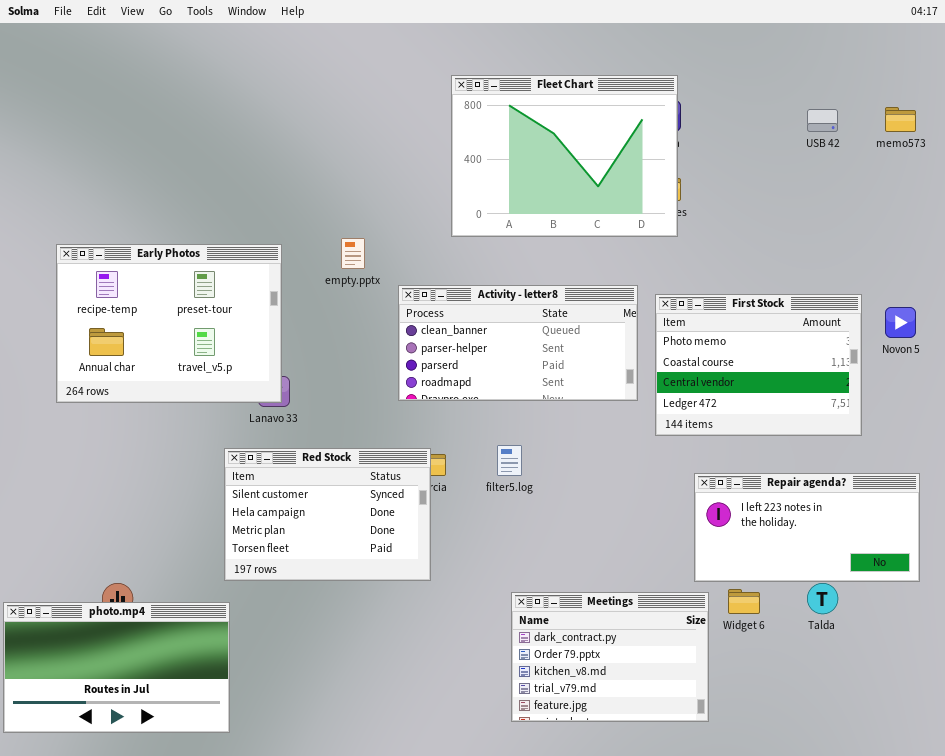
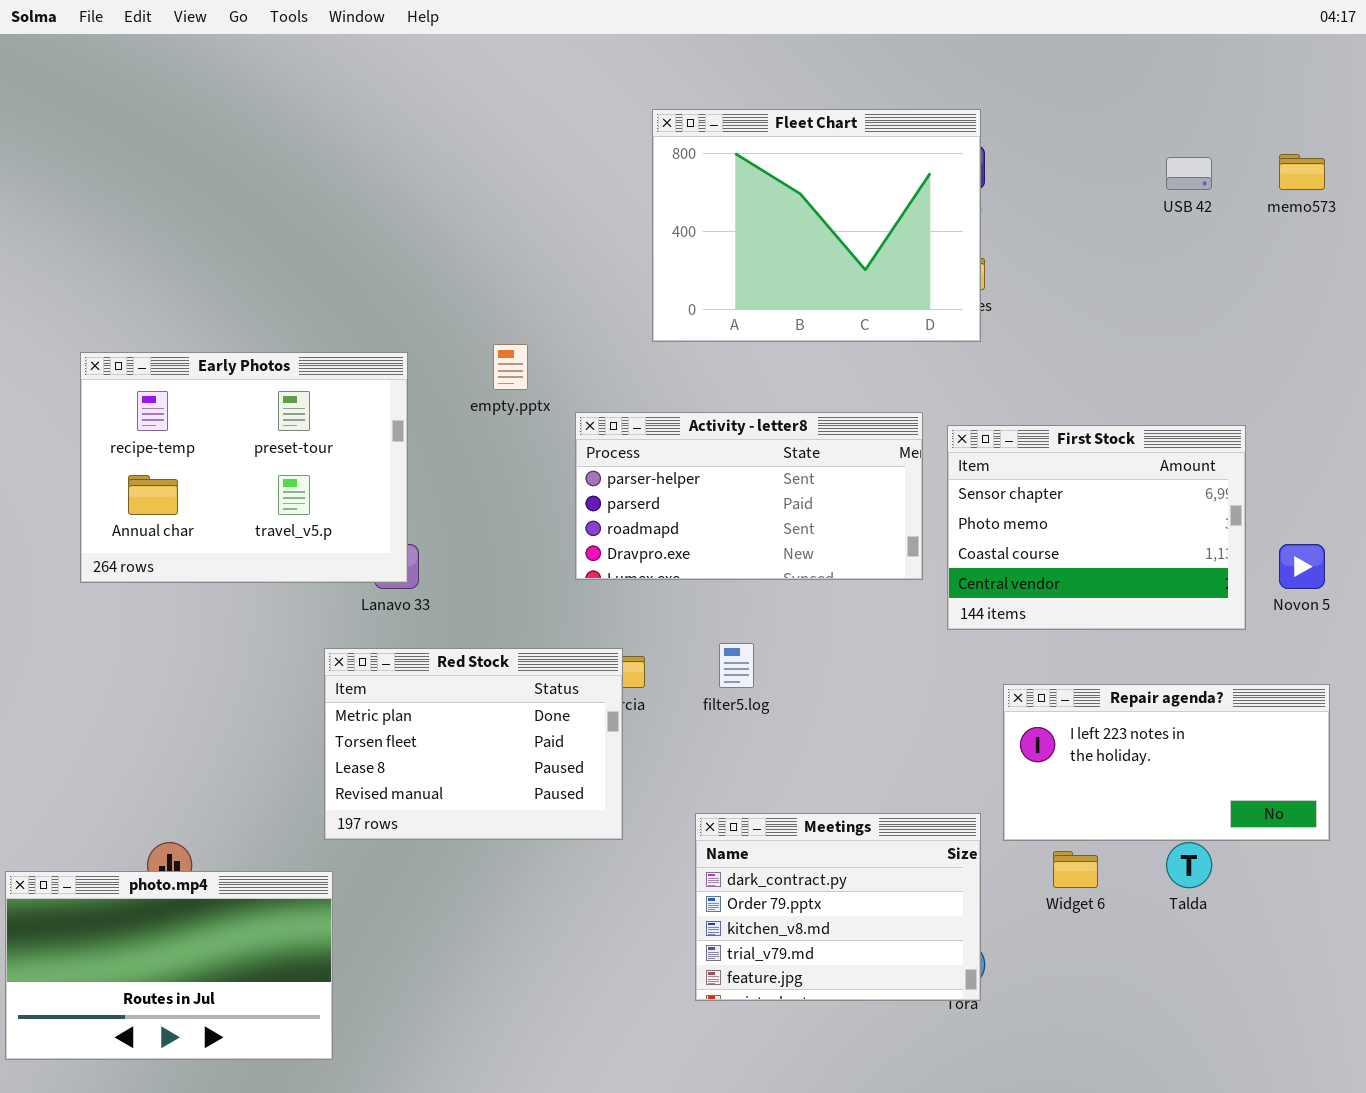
Activity - letter8: [398,285,638,401] -> [575,412,923,580], scrolled down 1 row
First Stock: [655,294,862,436] -> [947,425,1246,630], scrolled up 1 row
Novon 5: [885,307,916,338] -> [1279,544,1325,589], moved
Red Stock: [224,448,431,581] -> [324,648,623,840], scrolled down 2 rows
Meetings: [511,592,709,722] -> [695,813,981,1001], moved

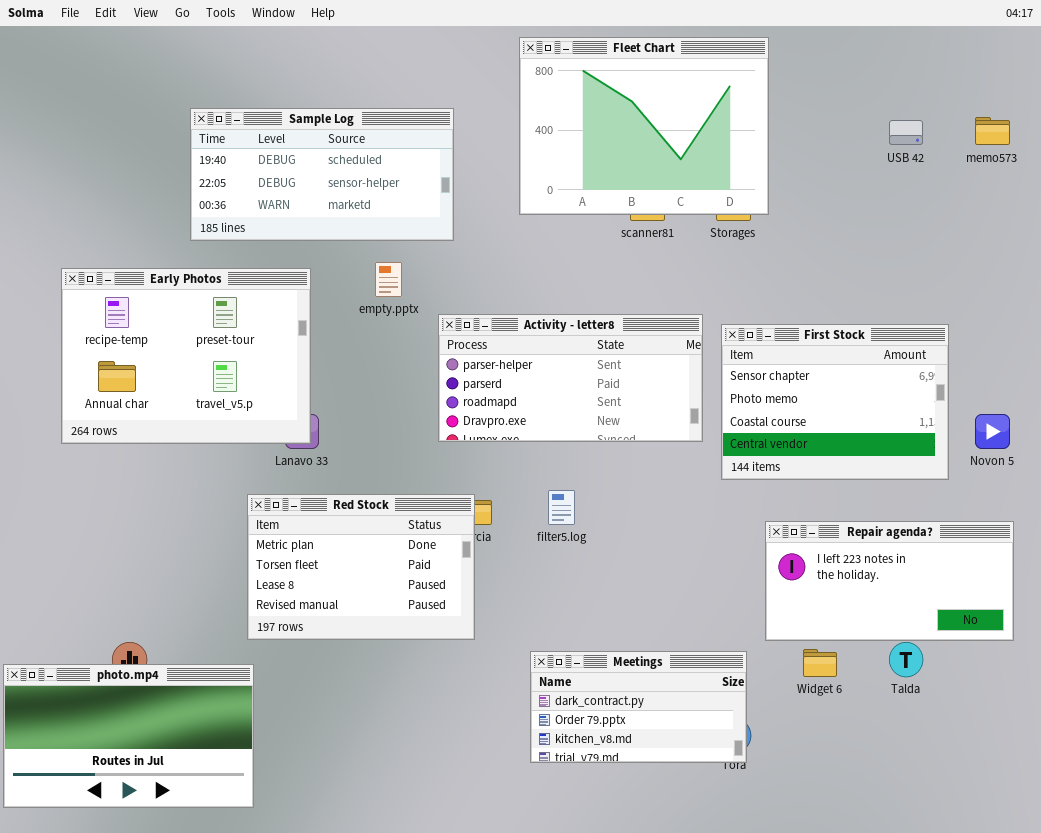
Fleet Chart: [652,109,981,342] -> [519,37,769,215], moved
Sample Log: none -> [190,108,454,241], opened
Meetings: [695,813,981,1001] -> [530,651,747,763], resized

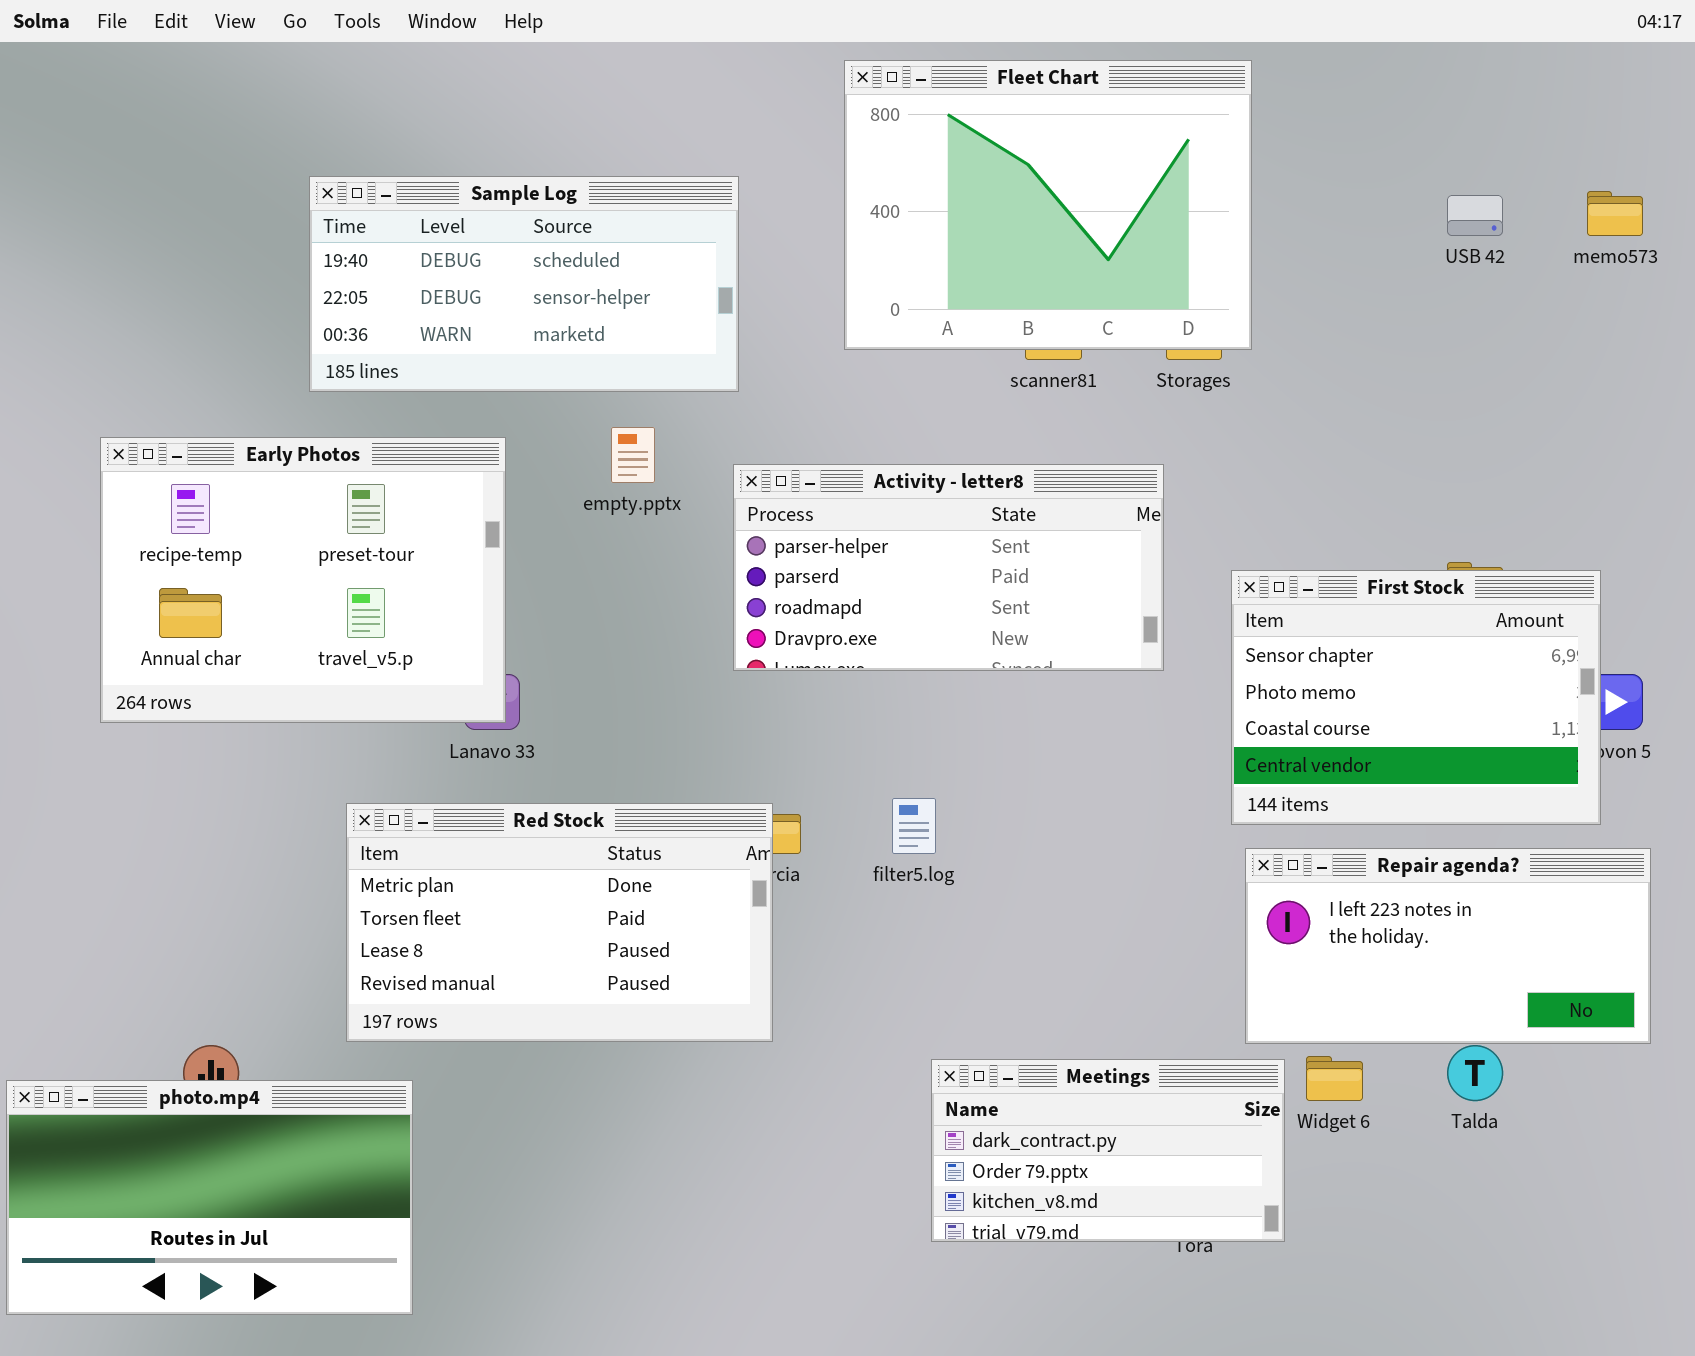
Activity - letter8: [438,314,703,442] -> [733,464,1164,671], moved
First Stock: [721,324,949,480] -> [1231,570,1601,825], moved
Red Stock: [247,494,475,640] -> [346,803,773,1042], resized
Meetings: [530,651,747,763] -> [931,1059,1285,1242], moved

